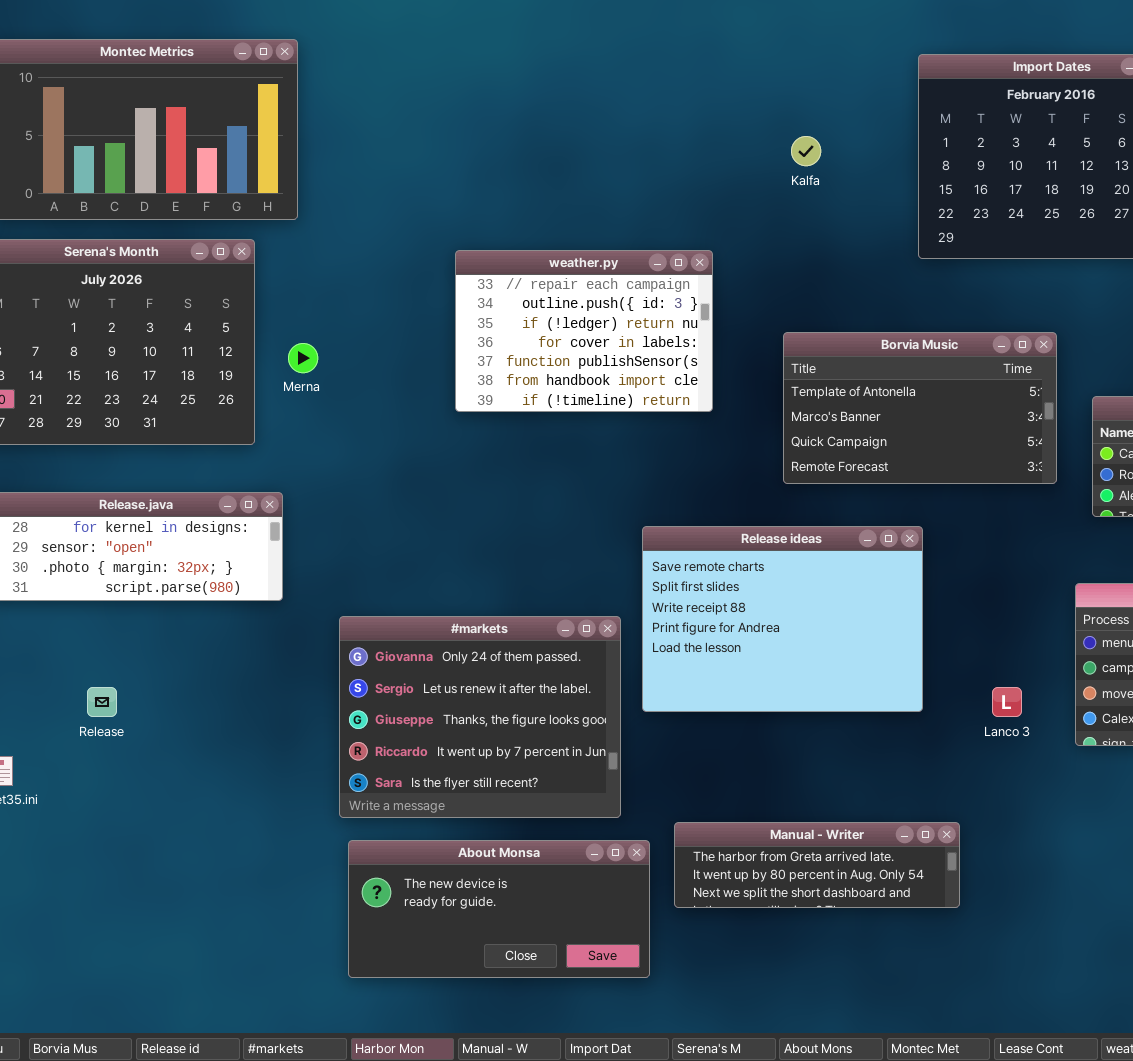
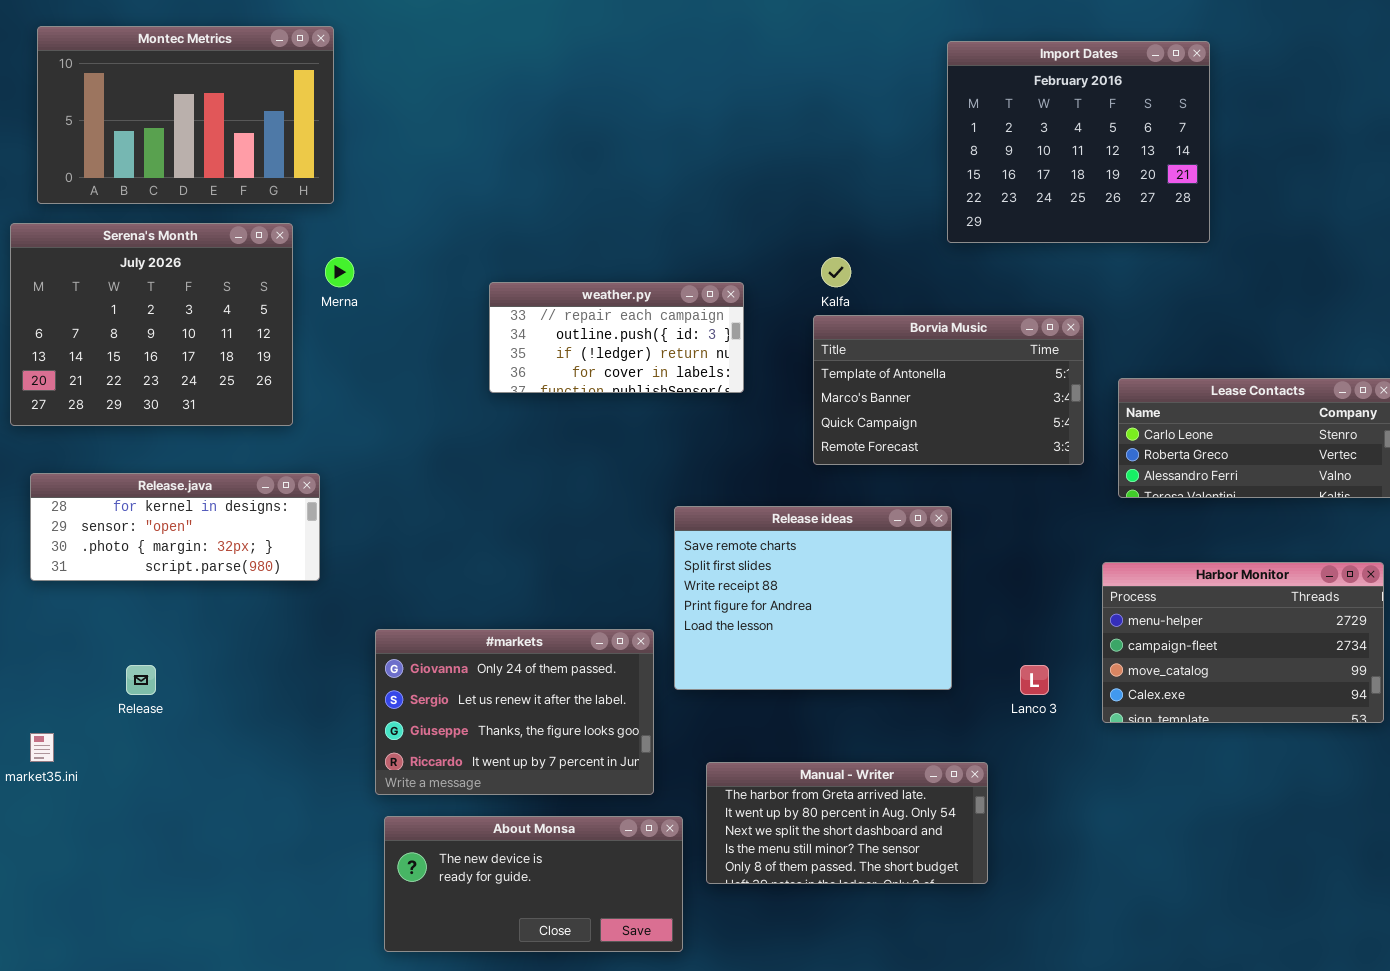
Kalfa: [791,136,821,166] -> [821,257,851,287], moved
weather.py: [455,250,713,412] -> [489,282,744,393], resized
Merna: [288,343,318,373] -> [325,257,354,287], moved
#markets: [339,616,621,818] -> [375,629,654,795], resized
Manual - Writer: [674,822,960,908] -> [706,762,988,884], resized

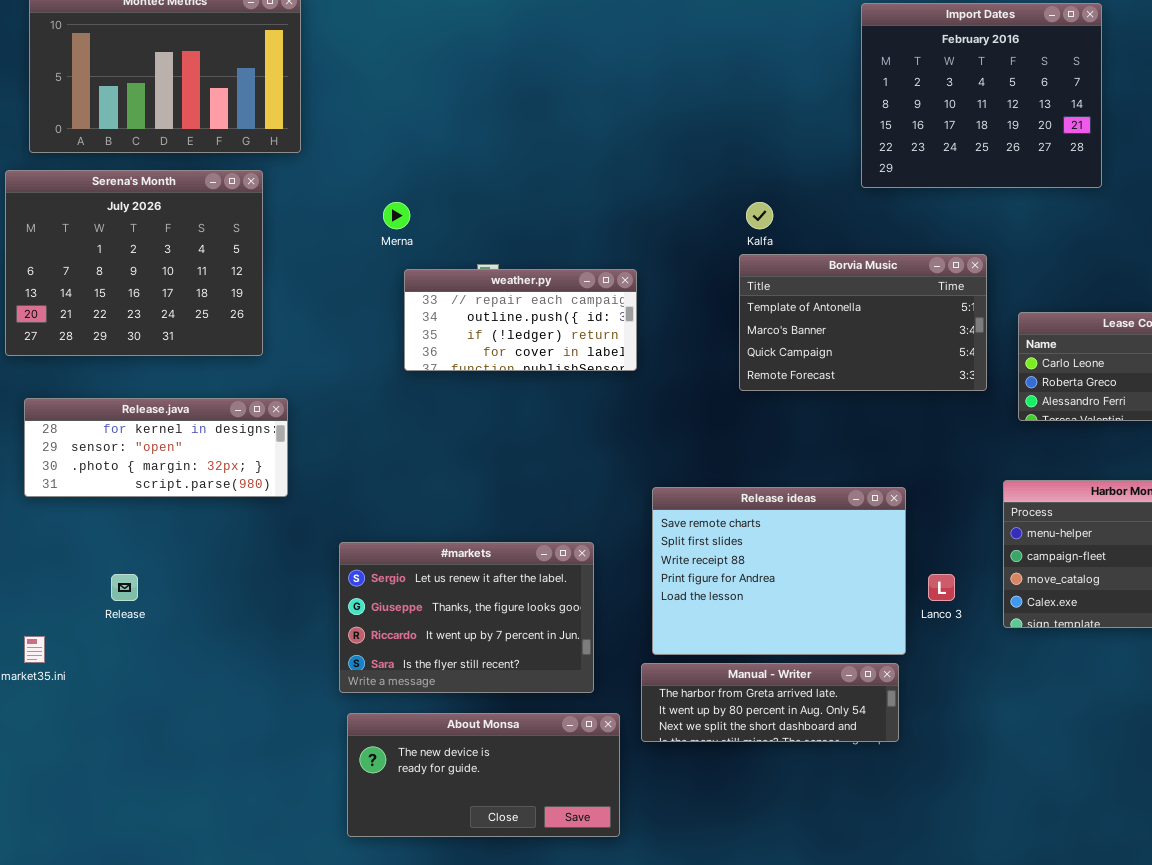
Merna: [325,257,354,287] -> [383,202,410,229], moved
weather.py: [489,282,744,393] -> [404,269,637,371], moved
Release ideas: [674,506,952,690] -> [652,487,906,655], moved
#markets: [375,629,654,795] -> [339,542,594,693], scrolled down 1 row
Manual - Writer: [706,762,988,884] -> [641,663,899,742], resized

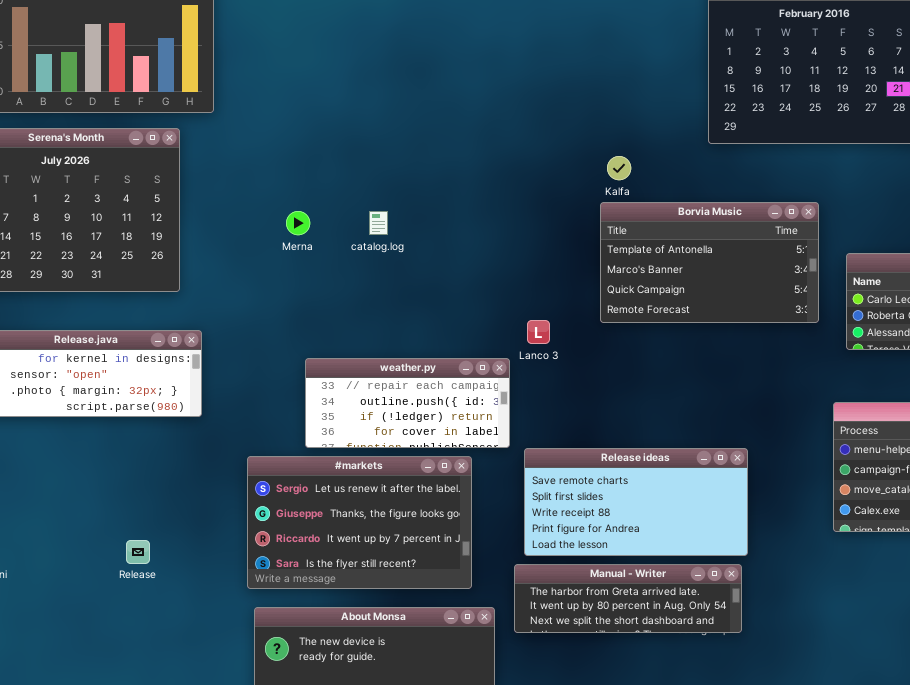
Merna: [383,202,410,229] -> [286,211,310,235], moved
weather.py: [404,269,637,371] -> [305,358,510,448], moved
Release ideas: [652,487,906,655] -> [524,448,748,556], resized
Release: [111,574,138,601] -> [126,540,150,564], moved
Lanco 3: [928,574,955,601] -> [527,320,550,344], moved

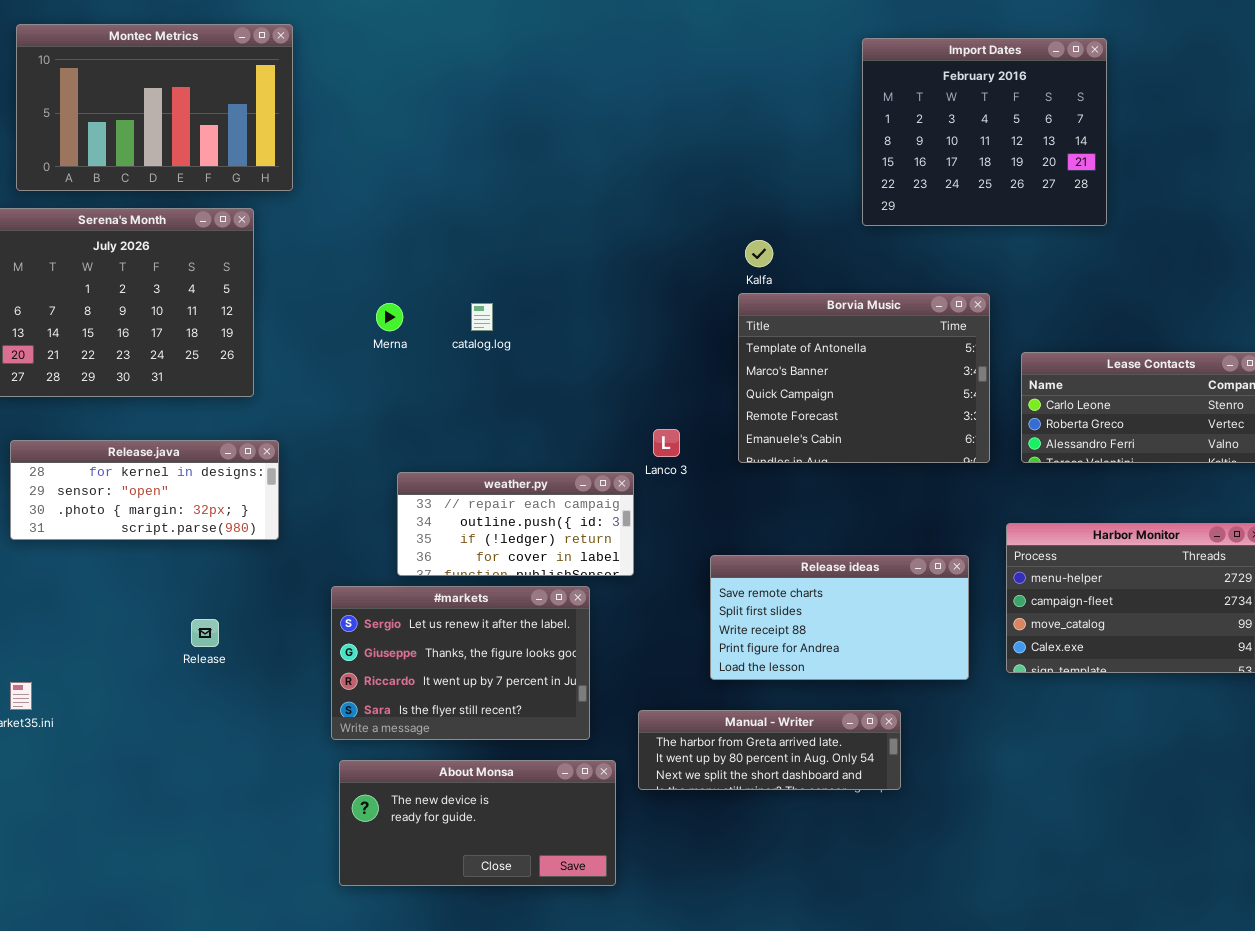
Borvia Music: [600,202,819,323] -> [738,293,990,463], resized
Release ideas: [524,448,748,556] -> [710,555,969,680], moved
Release: [126,540,150,564] -> [191,619,219,647], moved

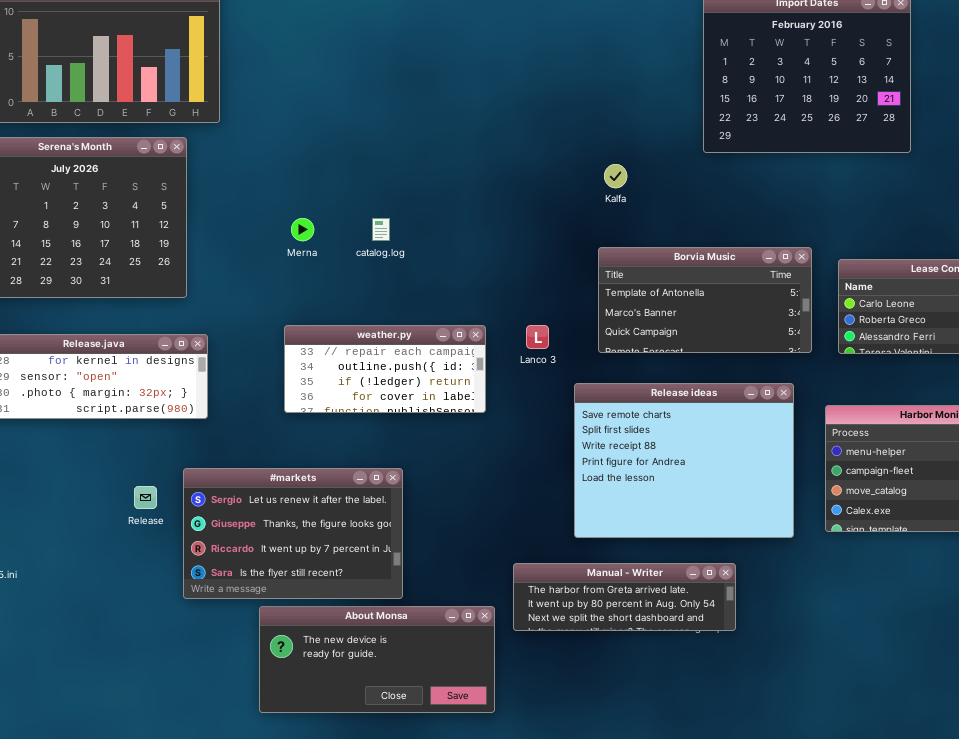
Borvia Music: [738,293,990,463] -> [598,247,812,353], resized
weather.py: [397,472,634,576] -> [284,325,486,413], moved
Release ideas: [710,555,969,680] -> [574,383,794,538], resized
#markets: [331,586,590,740] -> [183,468,403,599], moved

